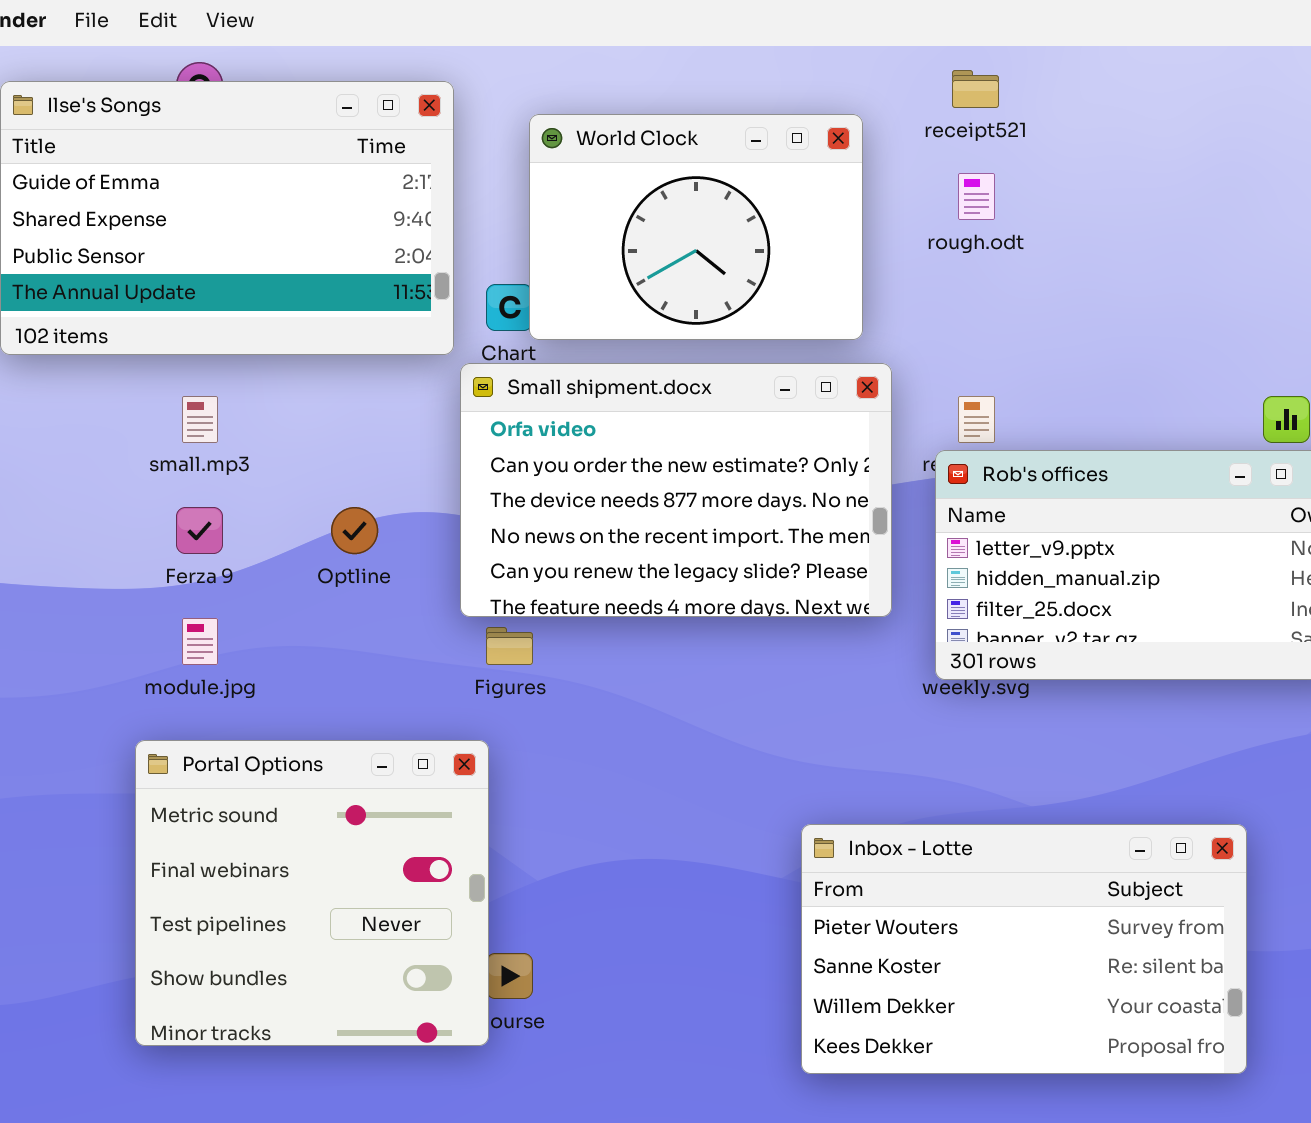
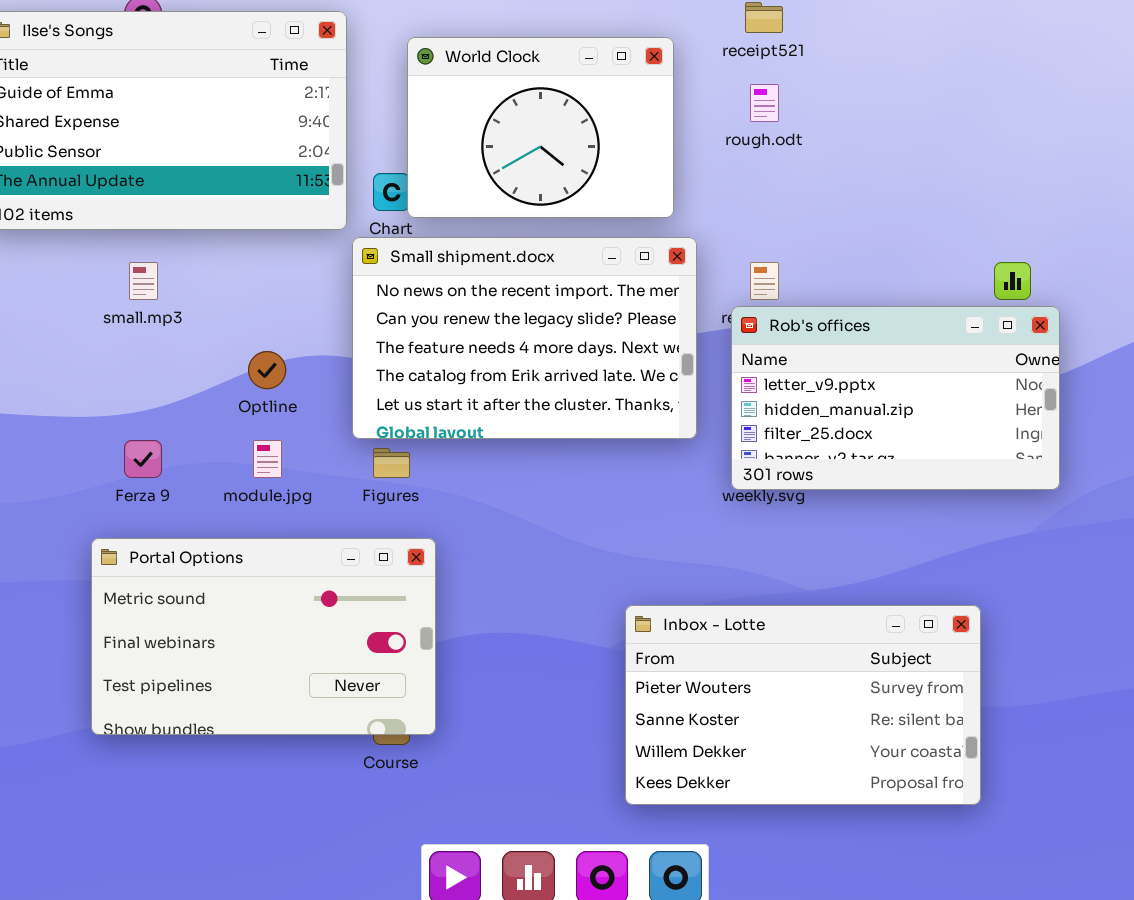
Small shipment.docx: [460,363,892,617] -> [352,237,697,439], scrolled down 3 rows
Ferza 9: [176,507,223,554] -> [124,440,162,478], moved
module.jpg: [182,618,218,665] -> [253,440,282,478], moved
Portal Options: [135,740,489,1046] -> [91,538,436,735], resized

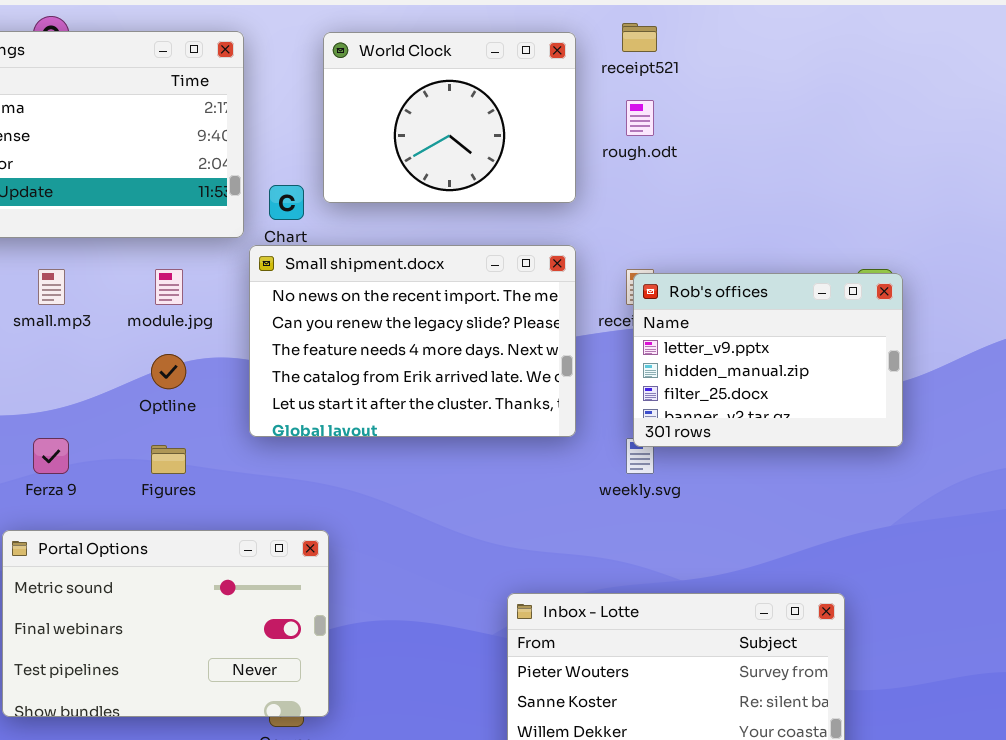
World Clock: [407,37,674,218] -> [323,32,576,203], moved
Rob's offices: [731,306,1060,490] -> [633,273,903,447], moved, resized
module.jpg: [253,440,282,478] -> [155,269,183,305], moved
Figures: [373,448,410,478] -> [151,445,186,474], moved

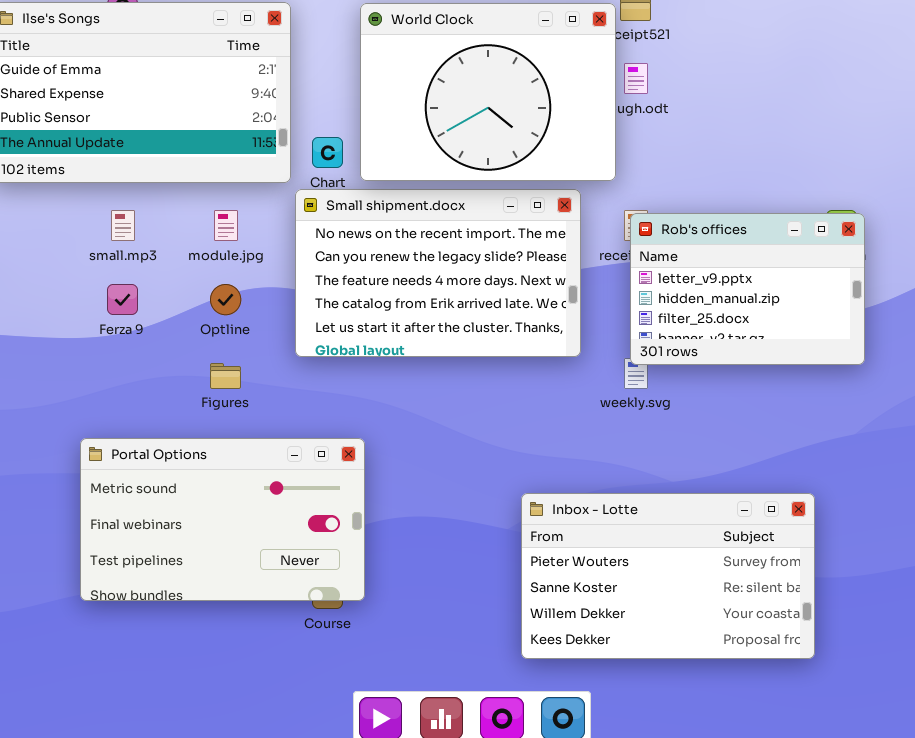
World Clock: [323,32,576,203] -> [360,3,616,181], resized
Ferza 9: [33,438,69,474] -> [107,284,138,315], moved

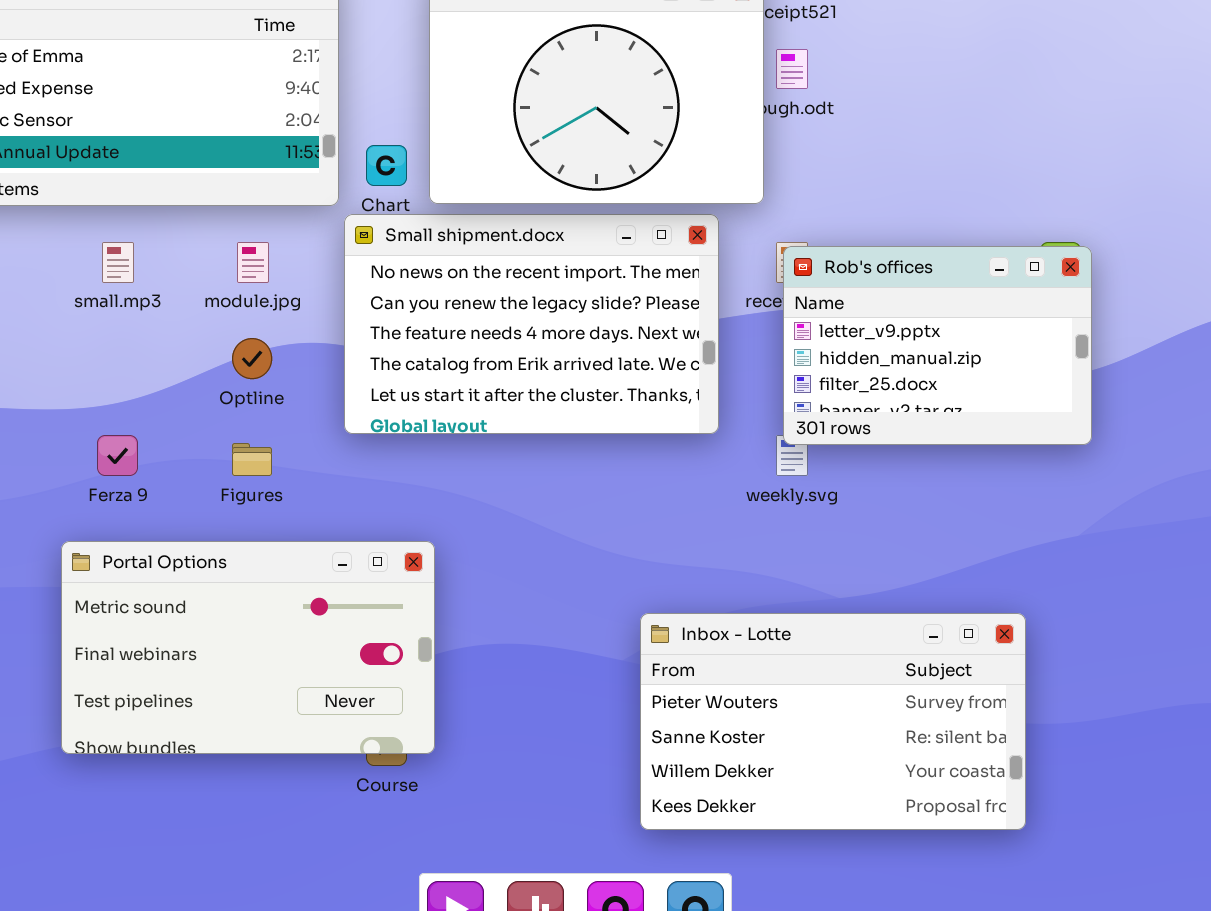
Ferza 9: [107,284,138,315] -> [97,435,138,476], moved

